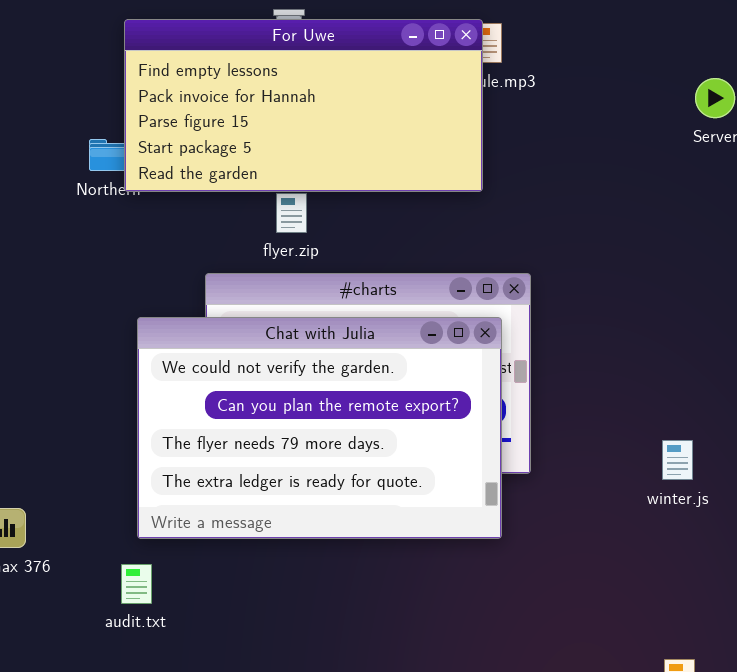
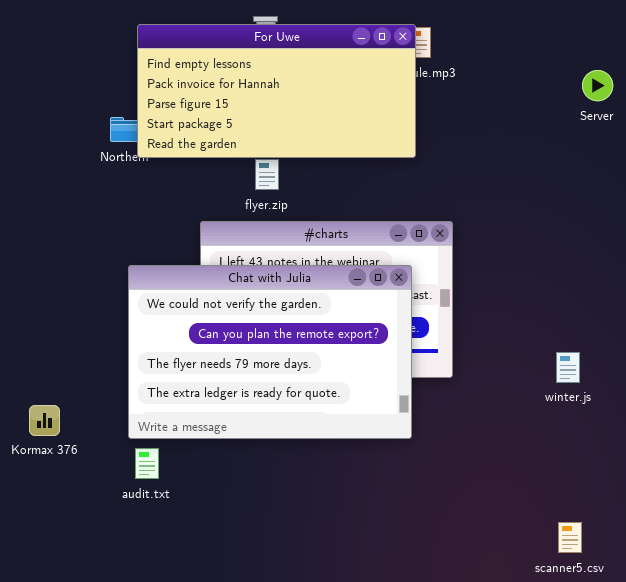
Chat with Julia: [137,317,502,539] -> [128,265,412,439], moved

